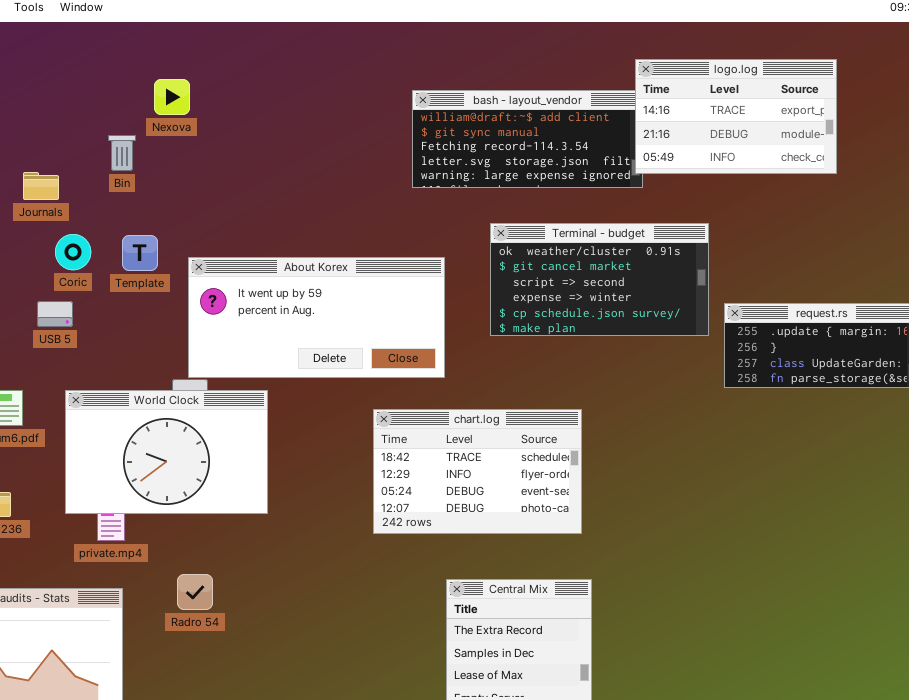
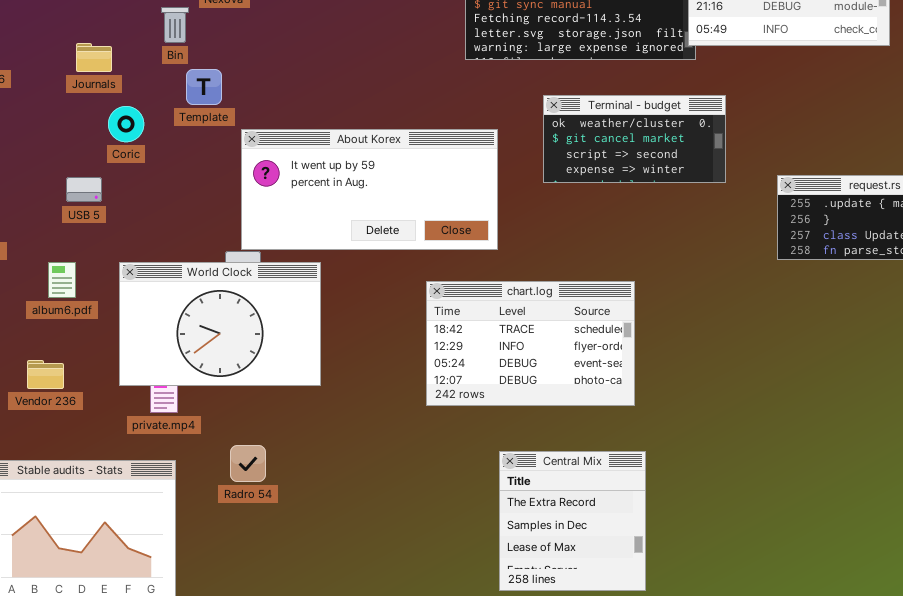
Terminal - budget: [490,223,709,336] -> [543,95,726,183], resized
Template: [122,235,158,271] -> [186,69,222,105], moved
USB 5: [37,301,73,327] -> [66,177,102,202], moved

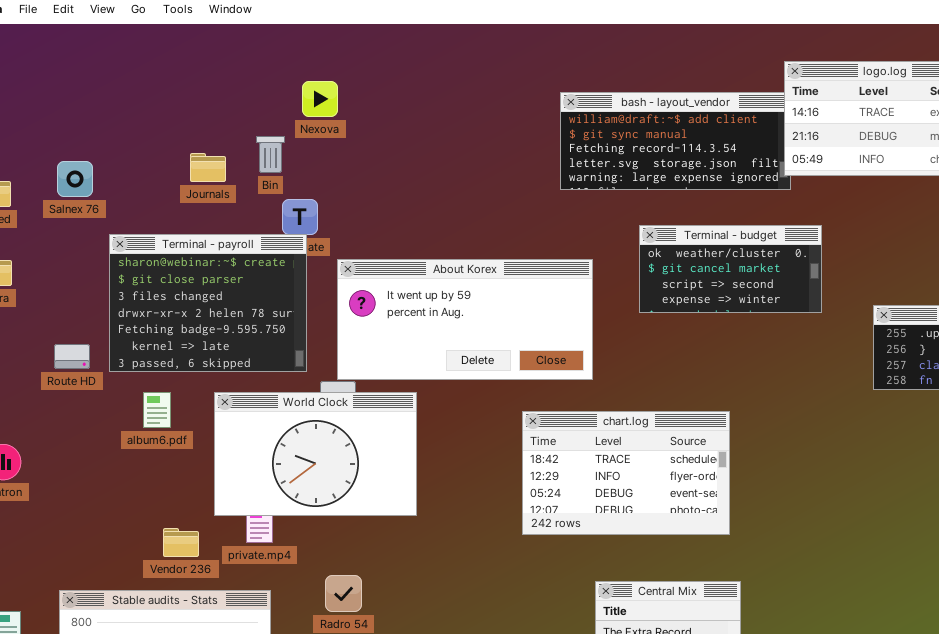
Journals: [76,43,112,72] -> [190,153,226,182], moved
Terminal - payroll: none -> [109,234,307,372], opened
Vendor 236: [27,360,64,389] -> [163,528,199,557], moved

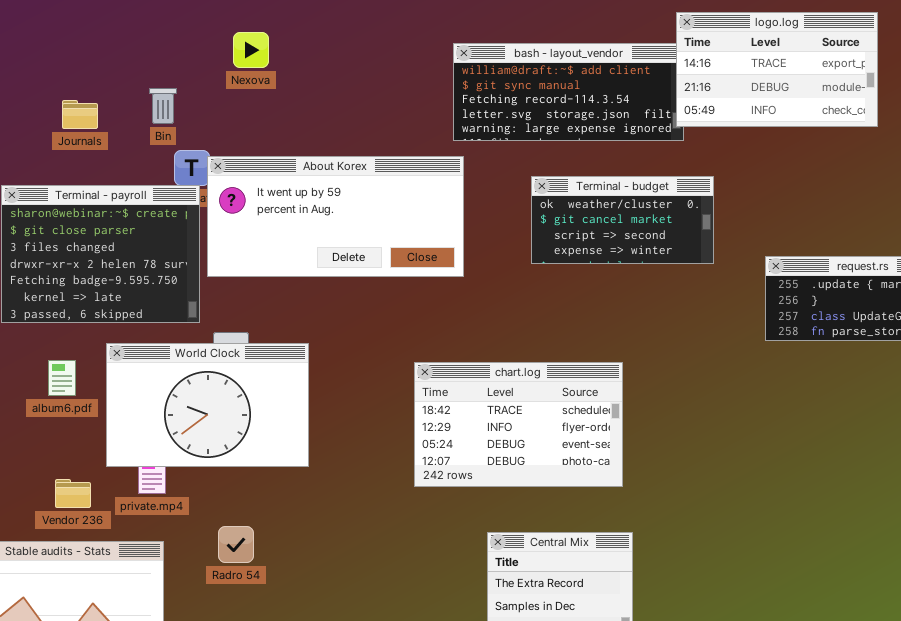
Nexova: [302,81,338,117] -> [233,32,269,68], moved
Journals: [190,153,226,182] -> [62,100,98,129], moved
About Korex: [337,259,593,380] -> [207,156,464,277], moved
album6.pdf: [143,392,171,428] -> [48,360,76,396], moved

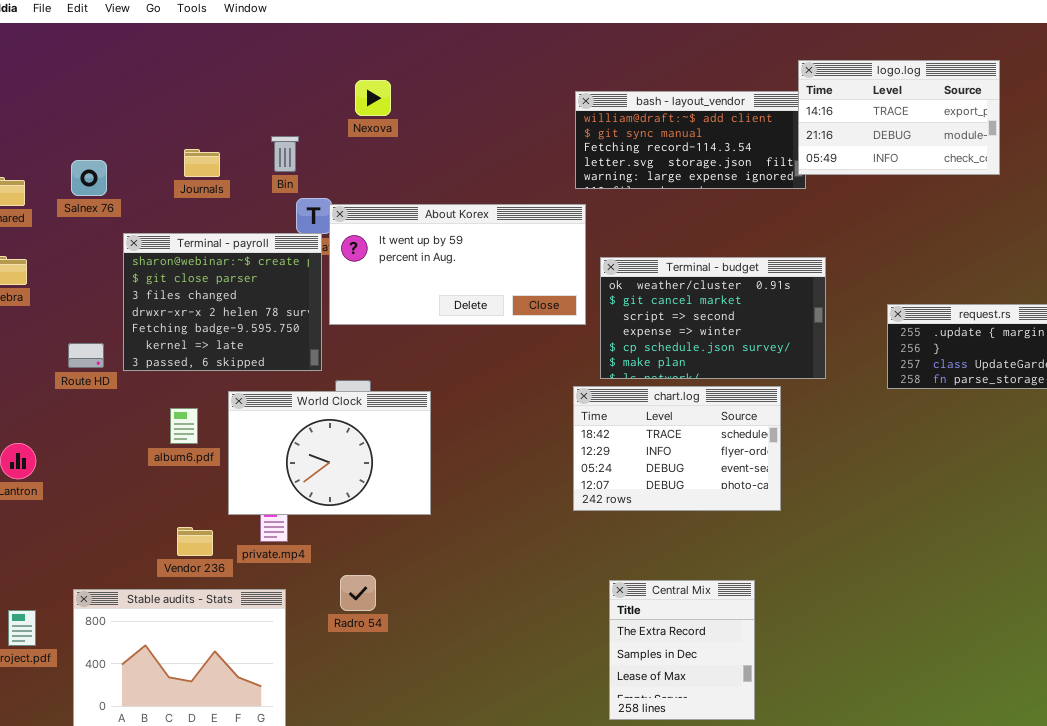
Terminal - budget: [531,176,714,264] -> [600,257,826,379], moved, resized
chart.log: [414,362,623,487] -> [573,386,781,511], moved

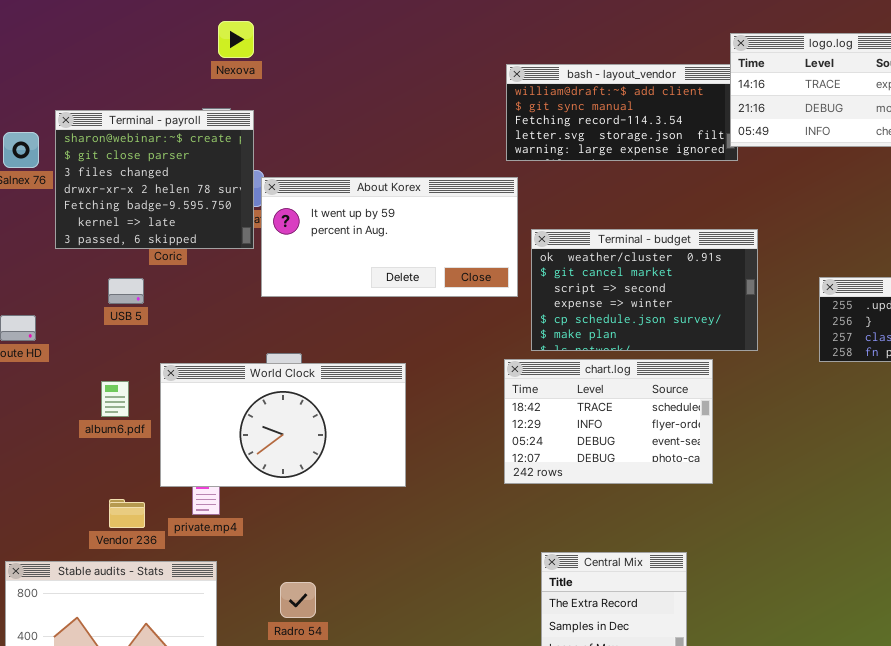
Nexova: [355,80,391,116] -> [218,21,254,58], moved
Terminal - payroll: [123,233,322,371] -> [55,110,254,249], moved
World Clock: [228,391,431,515] -> [160,363,406,487], resized
Radro 54: [340,575,376,611] -> [280,582,316,618], moved

